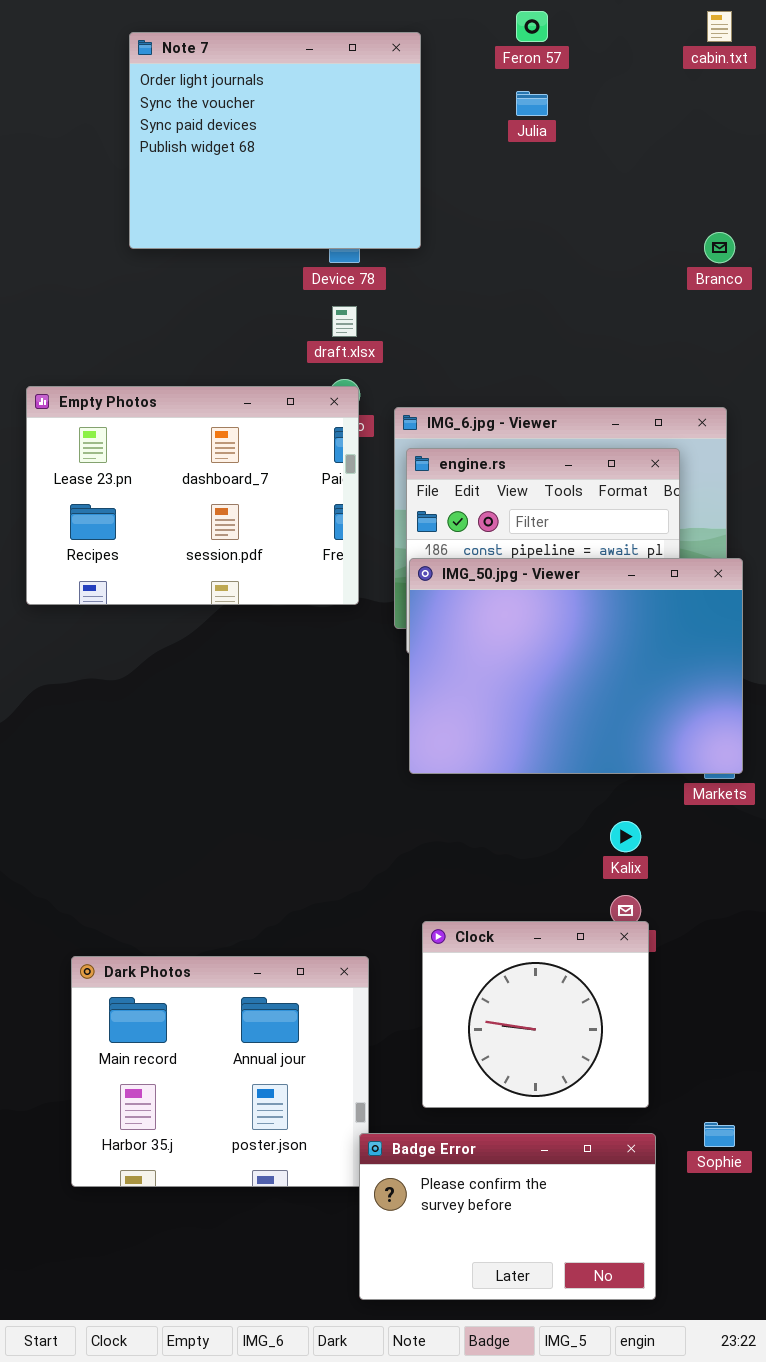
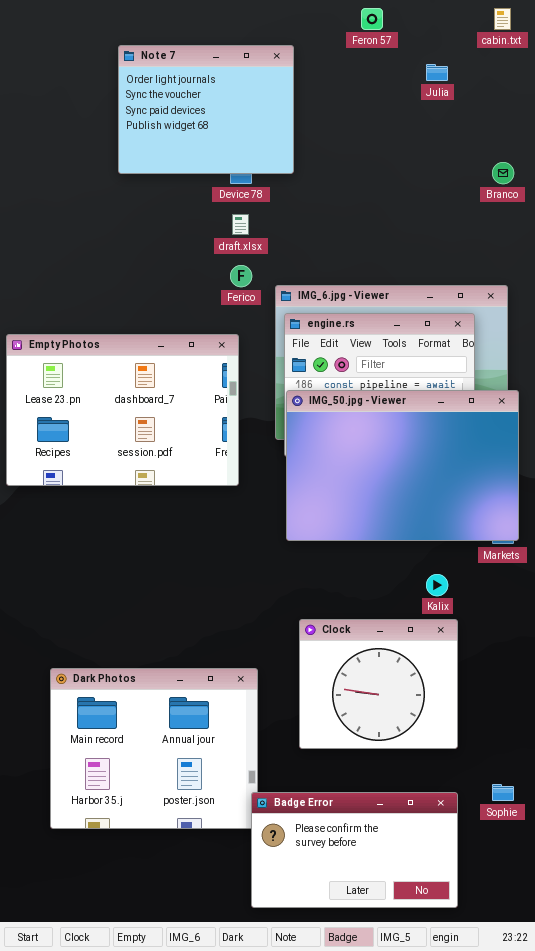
Note 7: [129,32,421,249] -> [118,45,294,174], resized
Julia: [516,91,548,116] -> [426,64,448,81], moved
Empty Photos: [26,386,359,605] -> [6,334,239,486], moved
Clock: [422,921,649,1108] -> [299,619,458,749], moved

